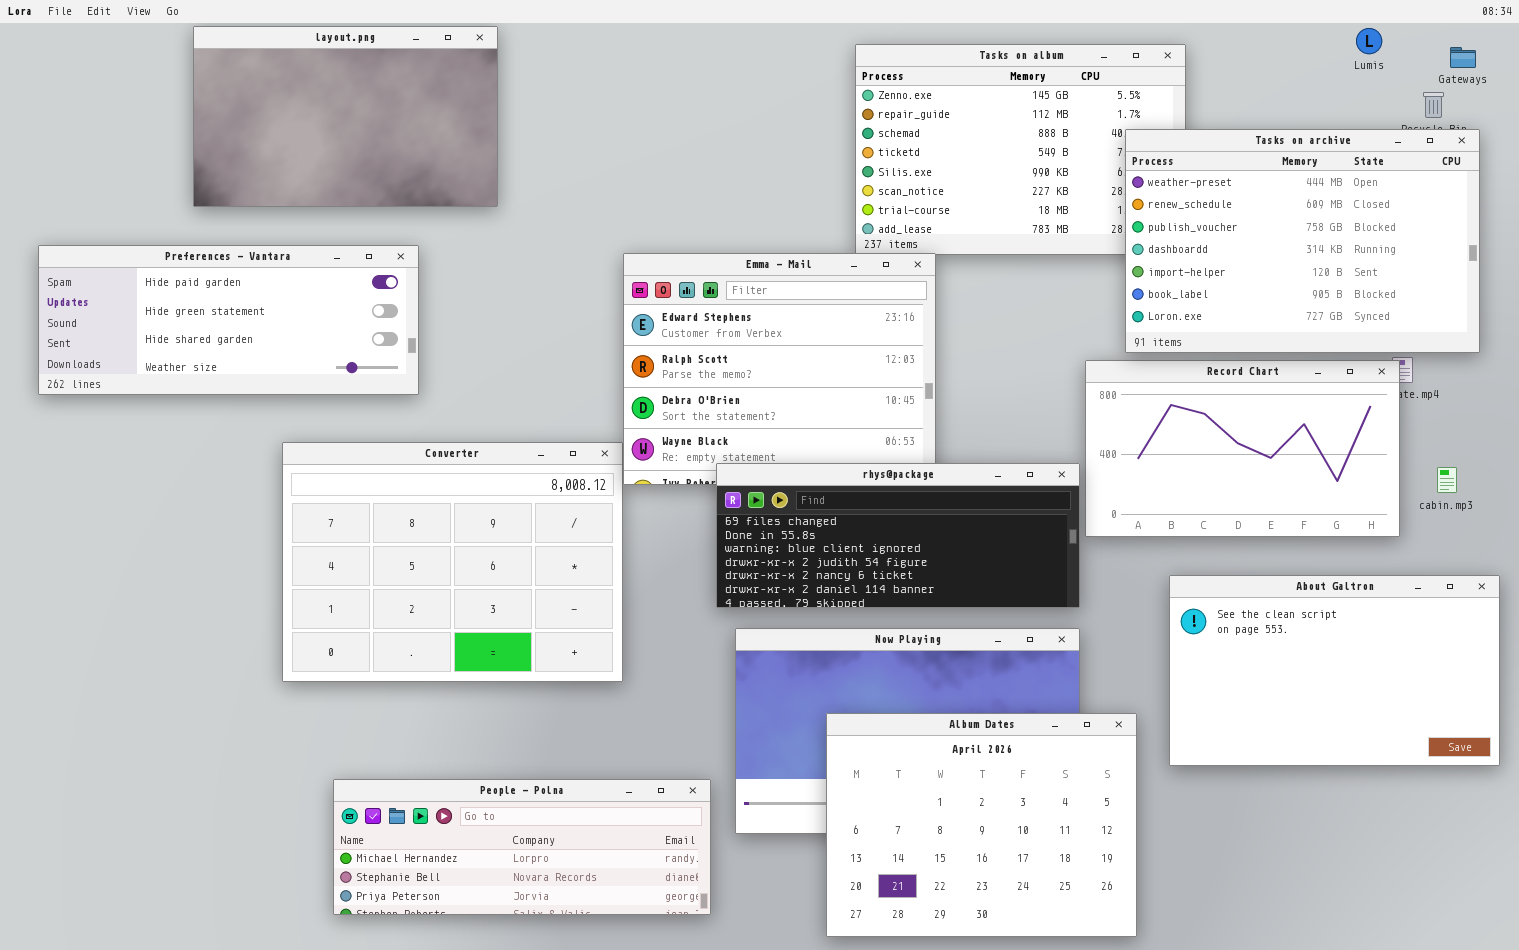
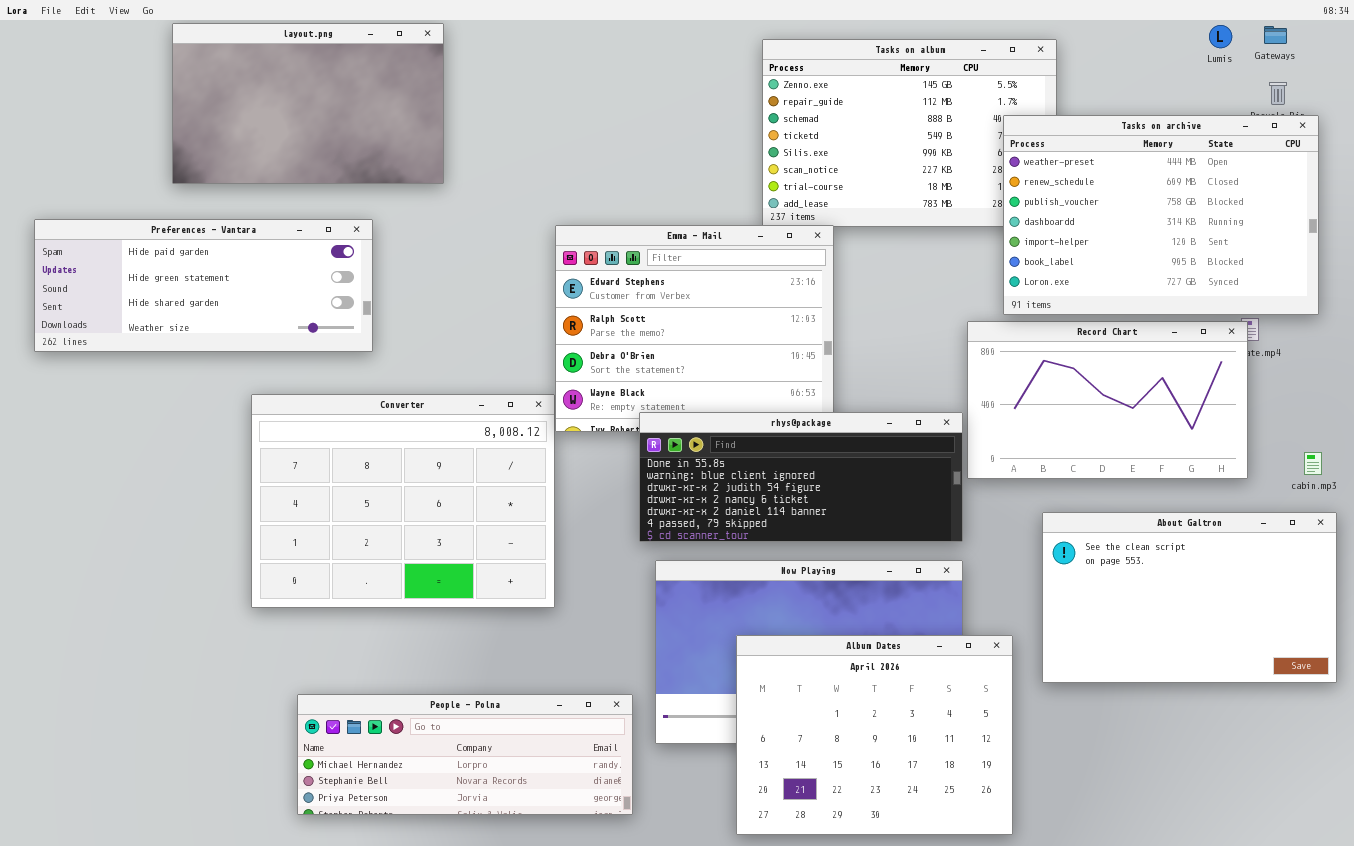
Gateways: [1450,47,1476,68] -> [1264,26,1287,44], moved
rhys@package: [716,463,1080,608] -> [639,412,963,542], scrolled down 1 row
cabin.mp3: [1437,467,1457,493] -> [1304,452,1322,475], moved

